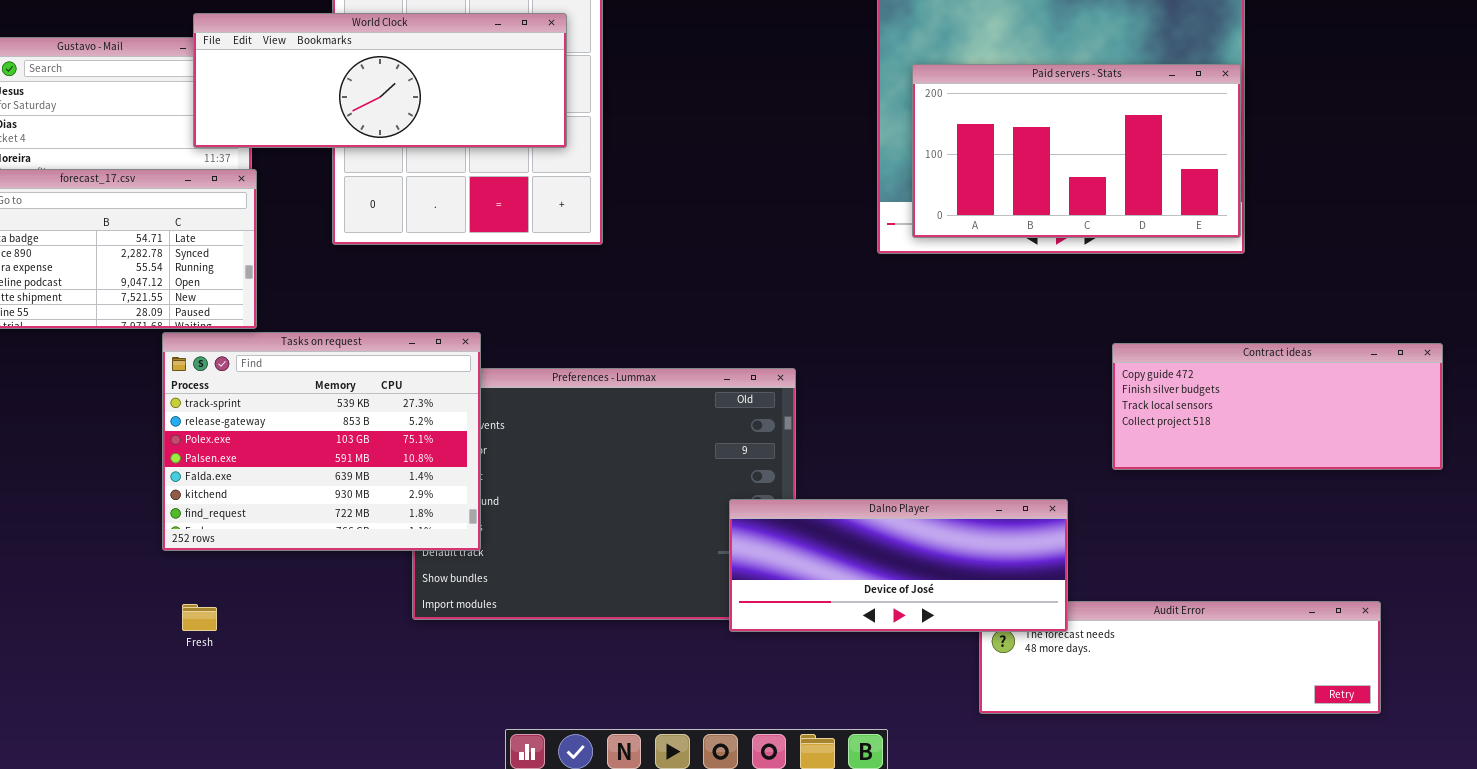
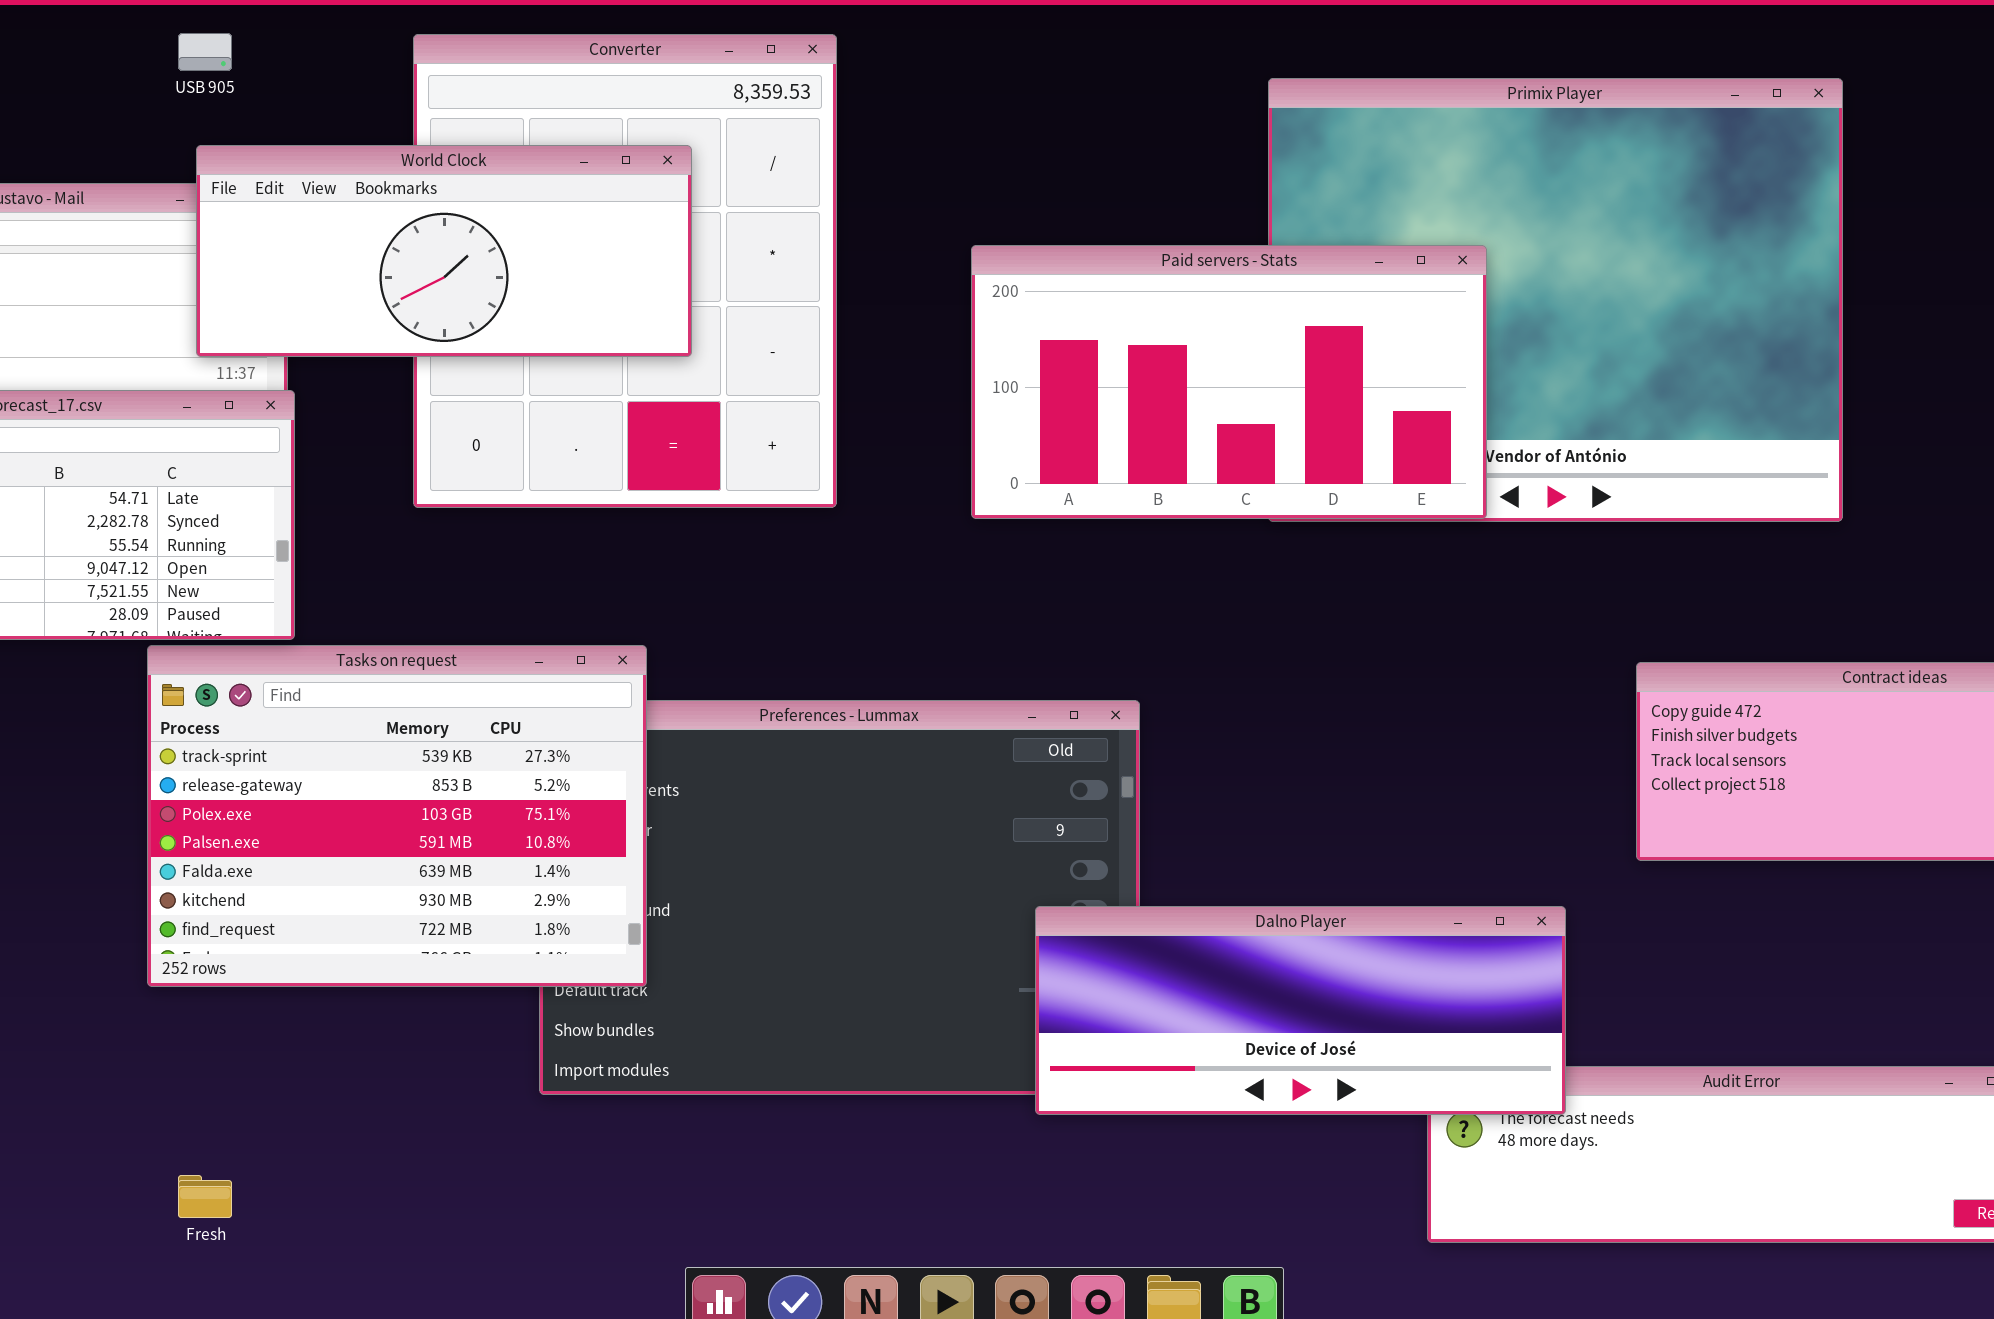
World Clock: [193,13,567,148] -> [196,145,692,357], resized
Paid servers - Stats: [912,64,1241,238] -> [971,245,1487,519], moved
Fresh: [182,604,217,631] -> [178,1175,232,1218], moved

